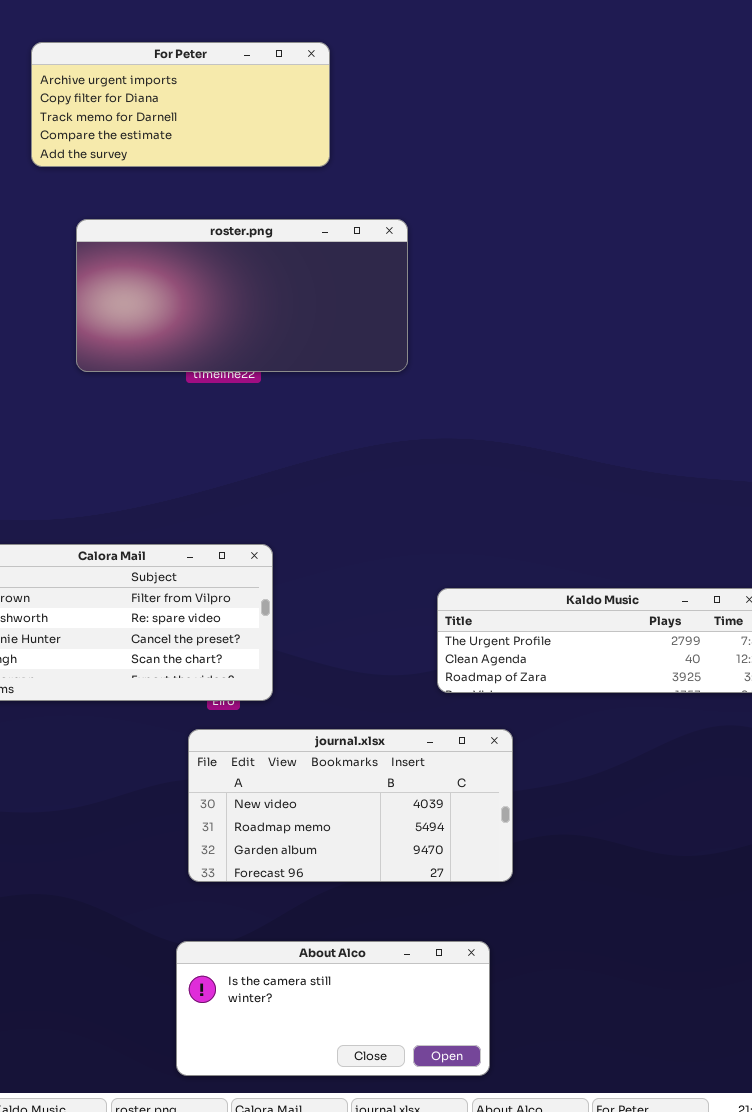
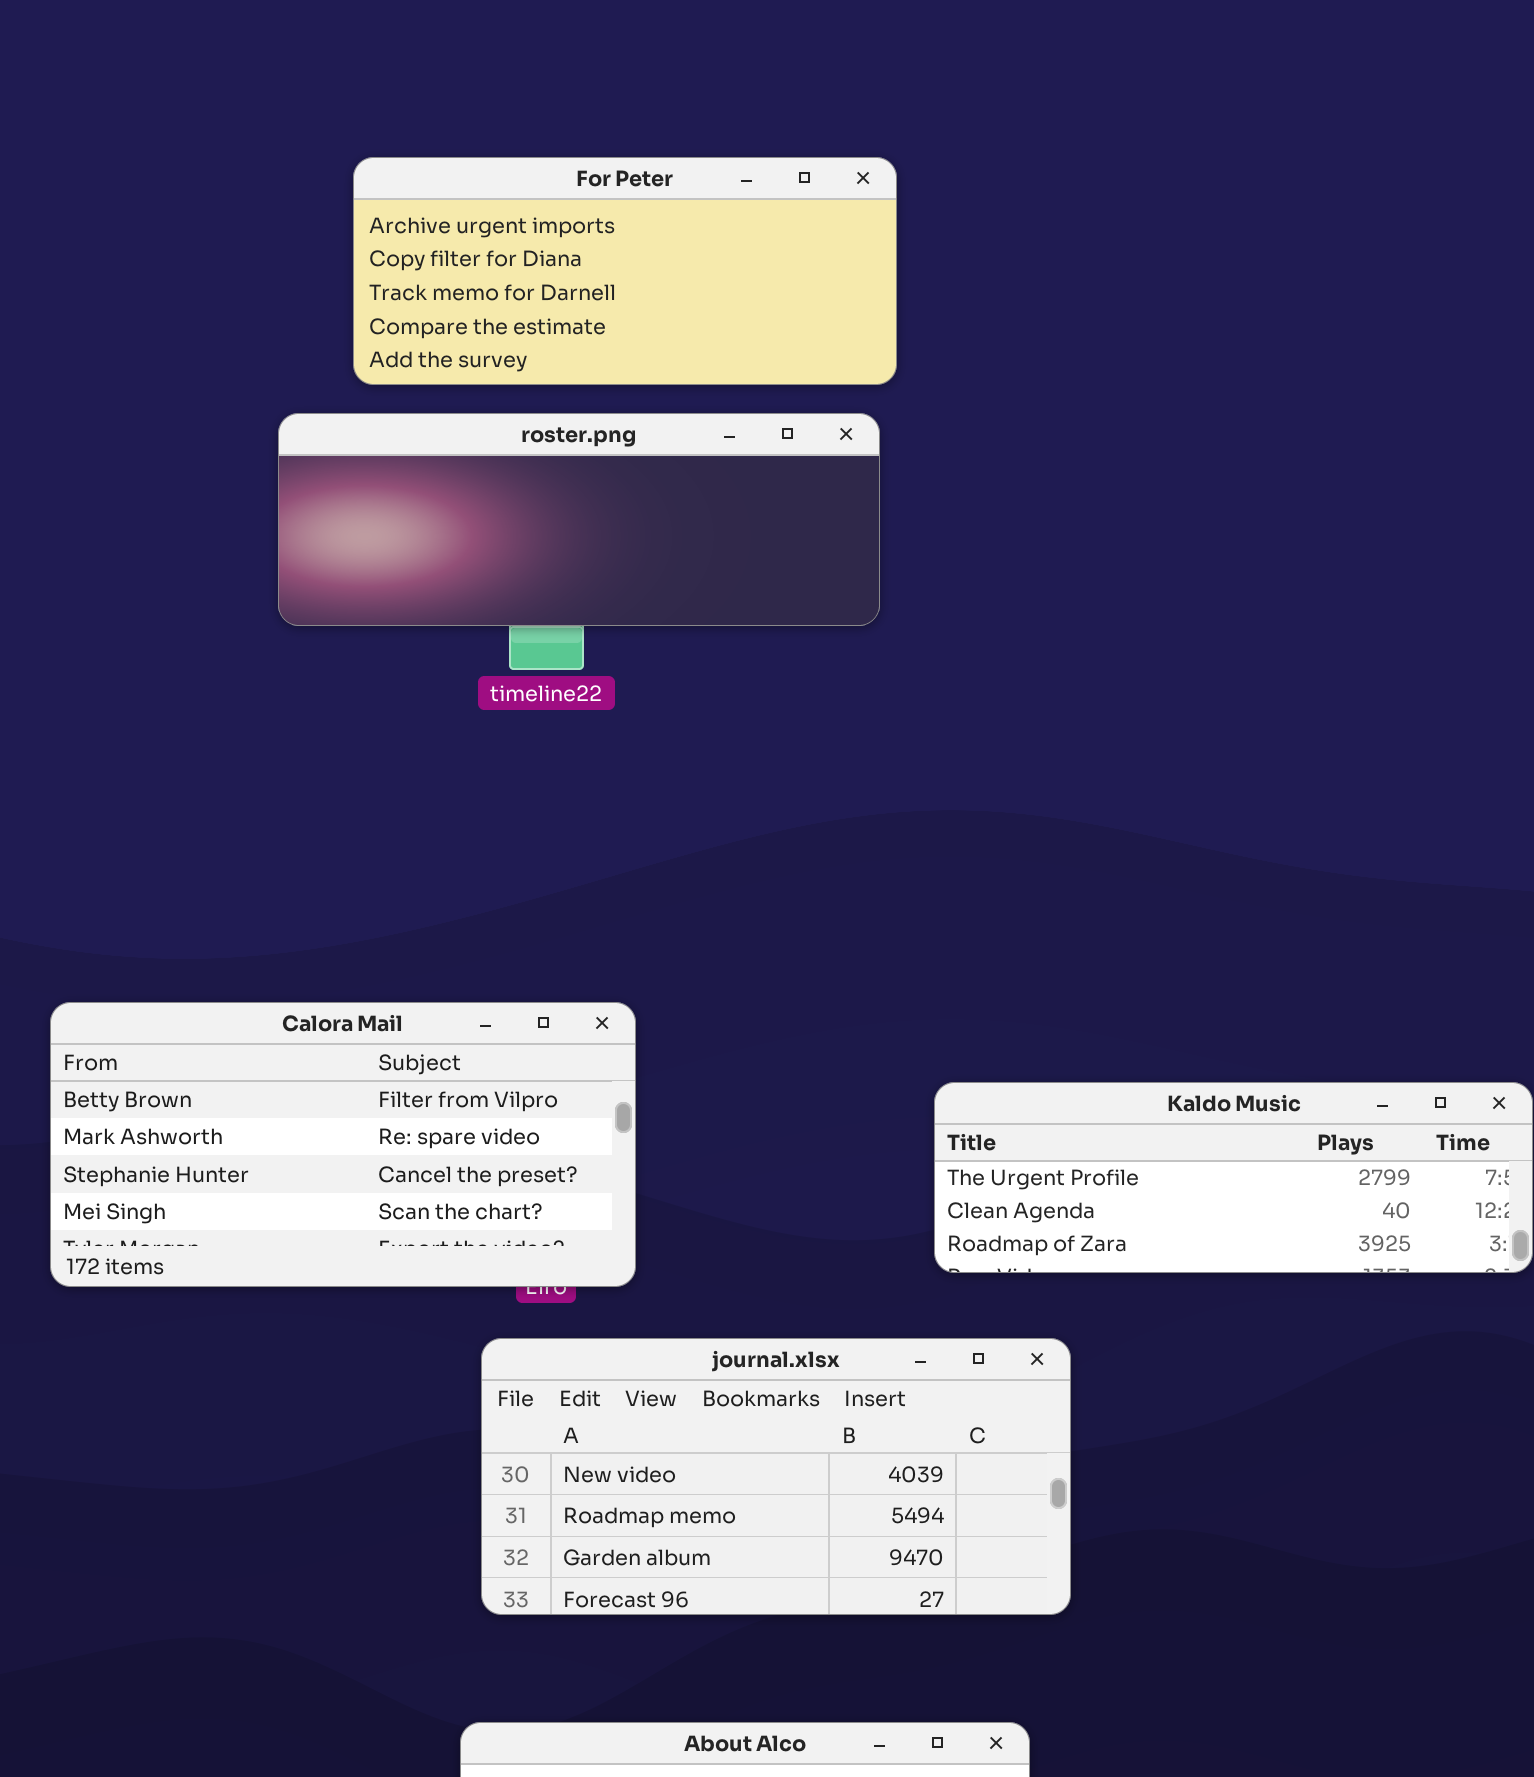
For Peter: [31,42,330,167] -> [353,157,897,385], moved
roster.png: [76,219,408,372] -> [278,413,880,626], resized

